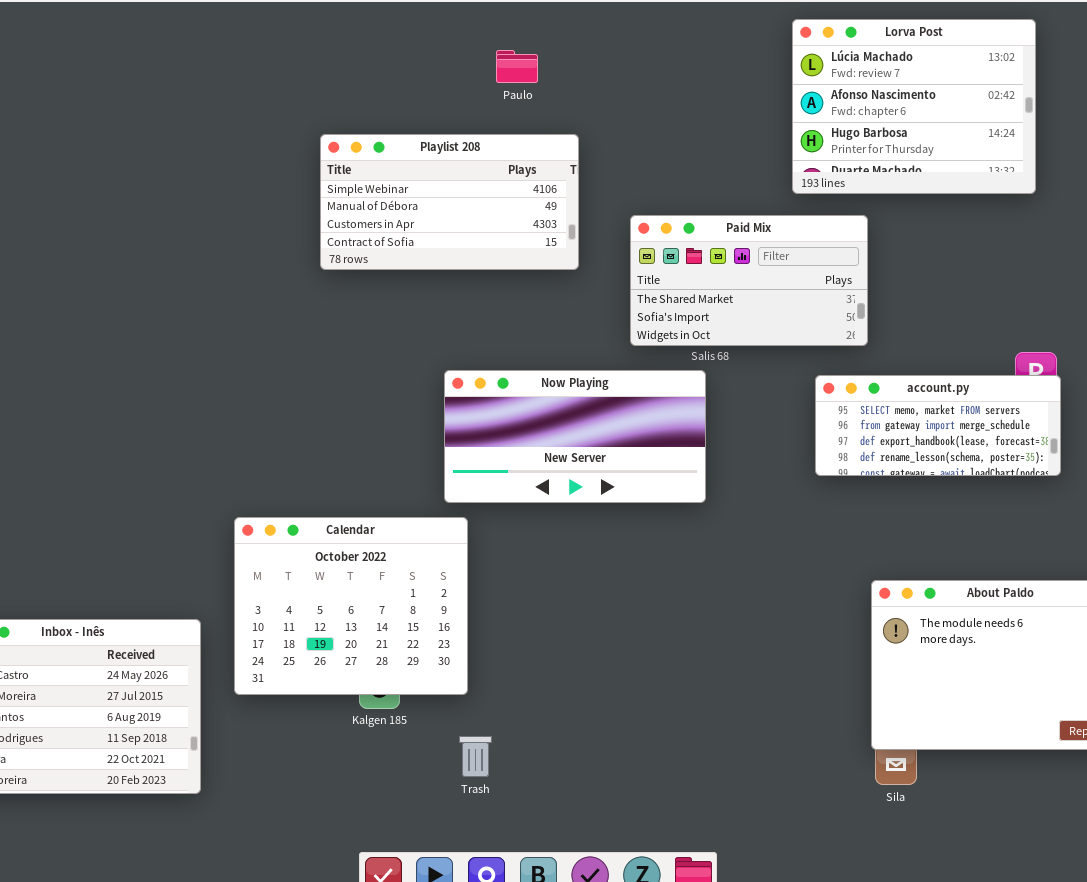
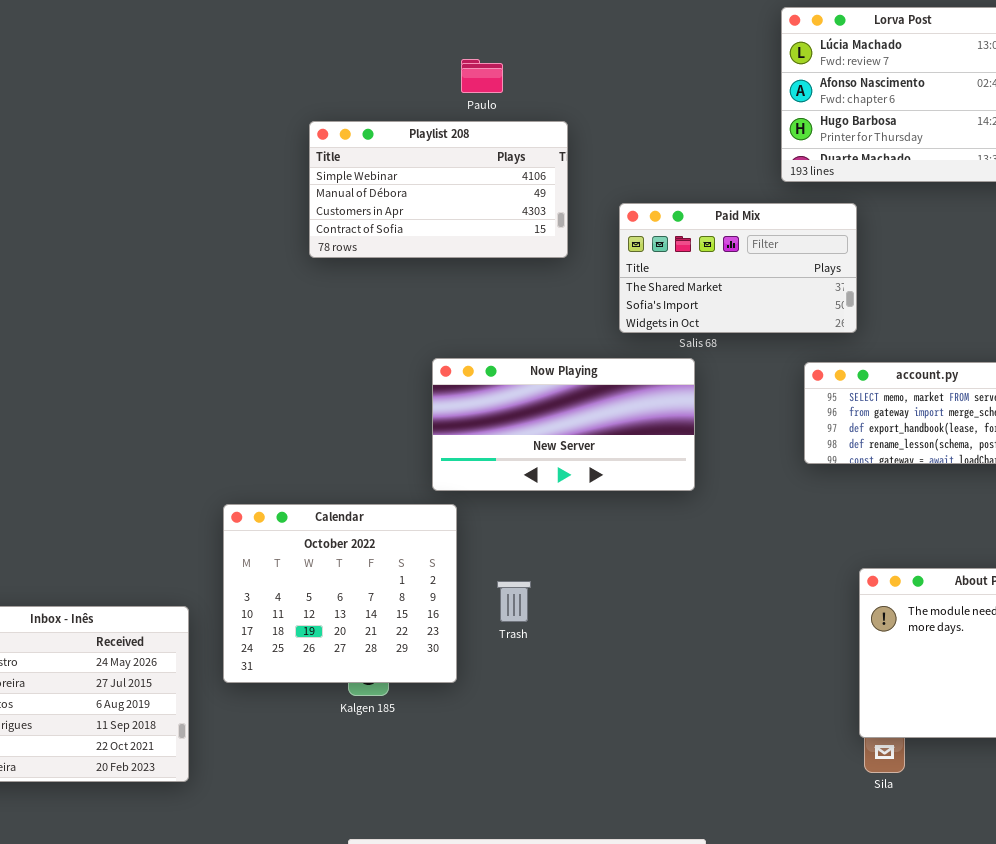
Paulo: [496,50,538,83] -> [461,59,503,93], moved
Trash: [459,736,492,777] -> [497,581,531,622], moved

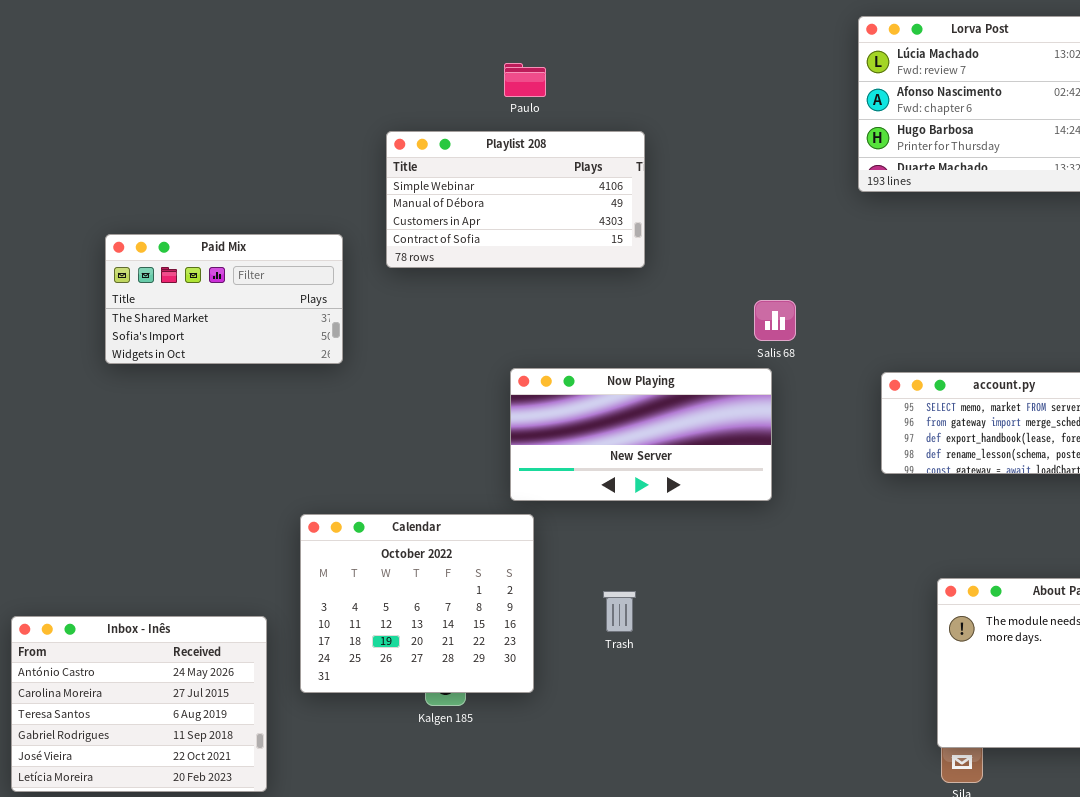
Paulo: [461,59,503,93] -> [504,63,546,97], moved
Paid Mix: [619,203,857,333] -> [105,234,343,364], moved
Trash: [497,581,531,622] -> [603,591,636,632], moved

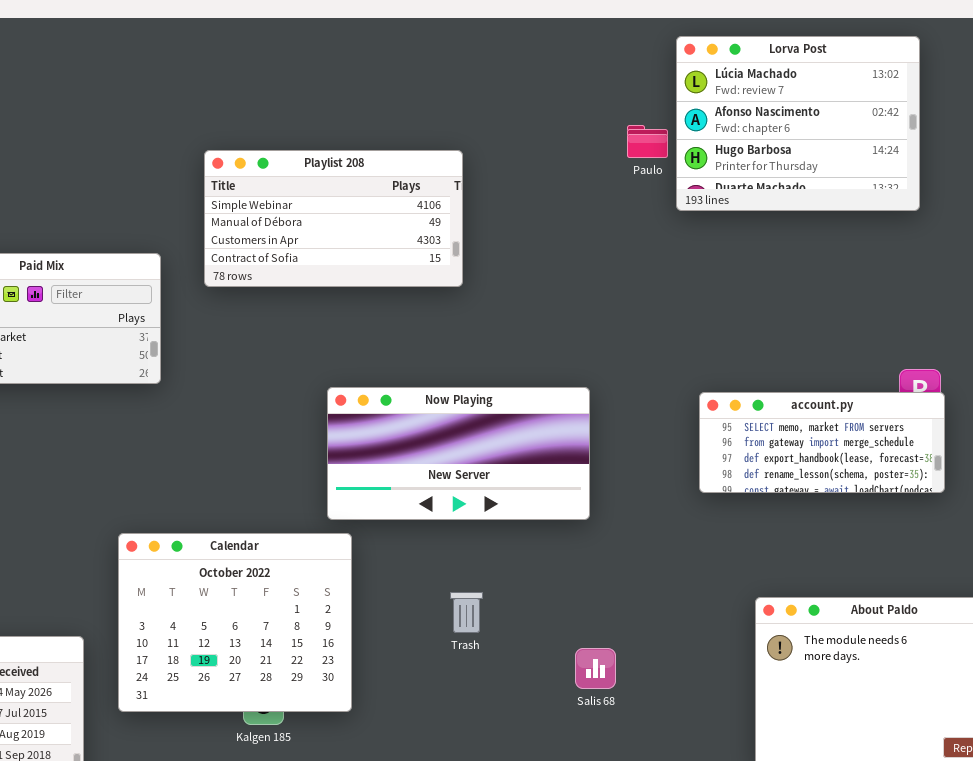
Paulo: [504,63,546,97] -> [627,125,668,158], moved
Salis 68: [754,300,796,341] -> [575,648,616,689], moved
Trash: [603,591,636,632] -> [450,592,483,633], moved

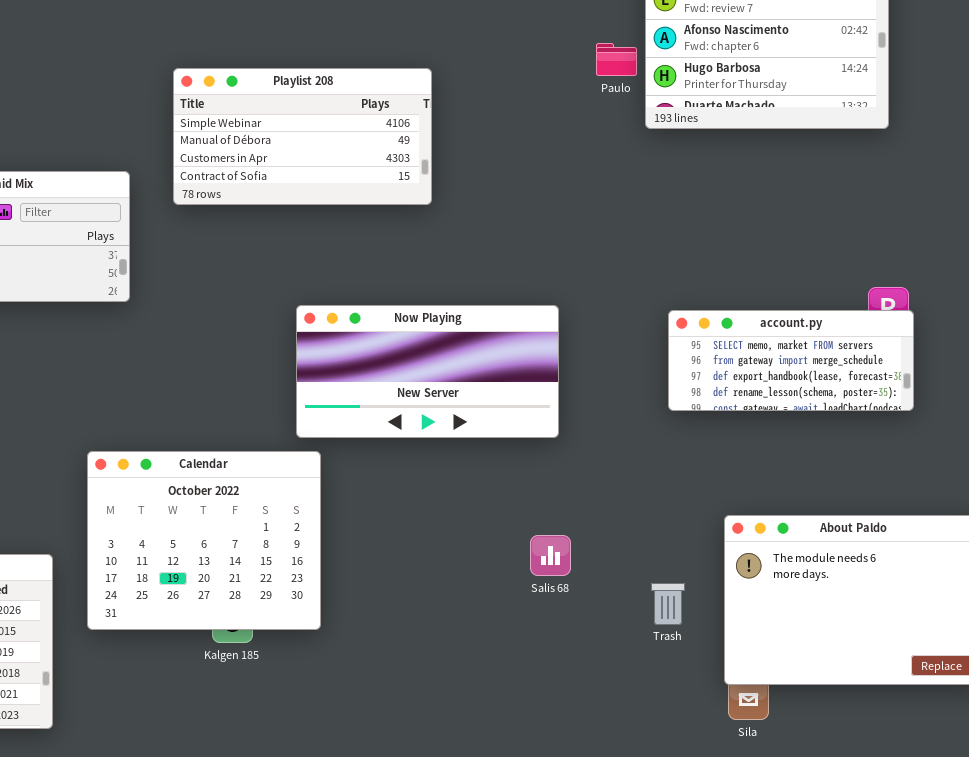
Trash: [450,592,483,633] -> [651,583,685,625], moved
Salis 68: [575,648,616,689] -> [530,535,571,576], moved

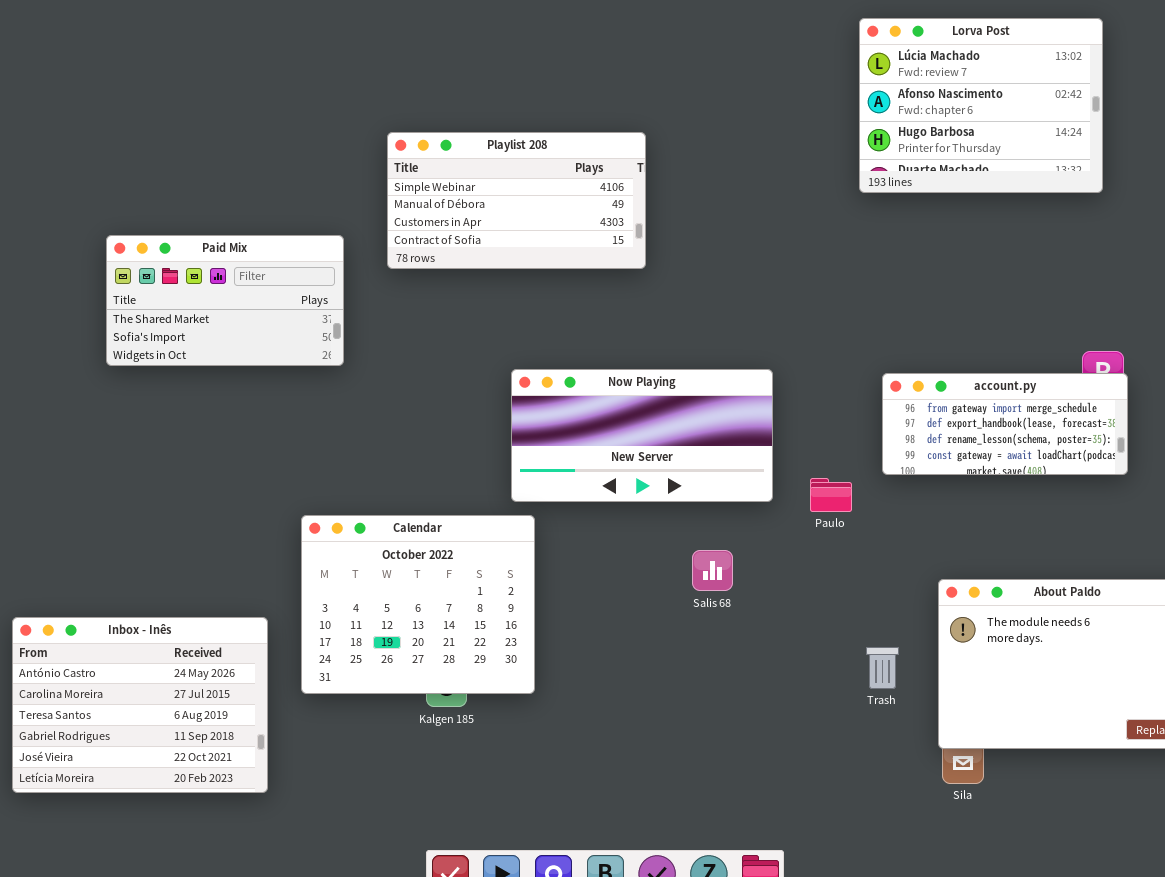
Paulo: [596,43,637,76] -> [810,478,852,512], moved
account.py: [668,310,914,411] -> [882,373,1128,475], scrolled down 1 row
Salis 68: [530,535,571,576] -> [692,550,733,591], moved

